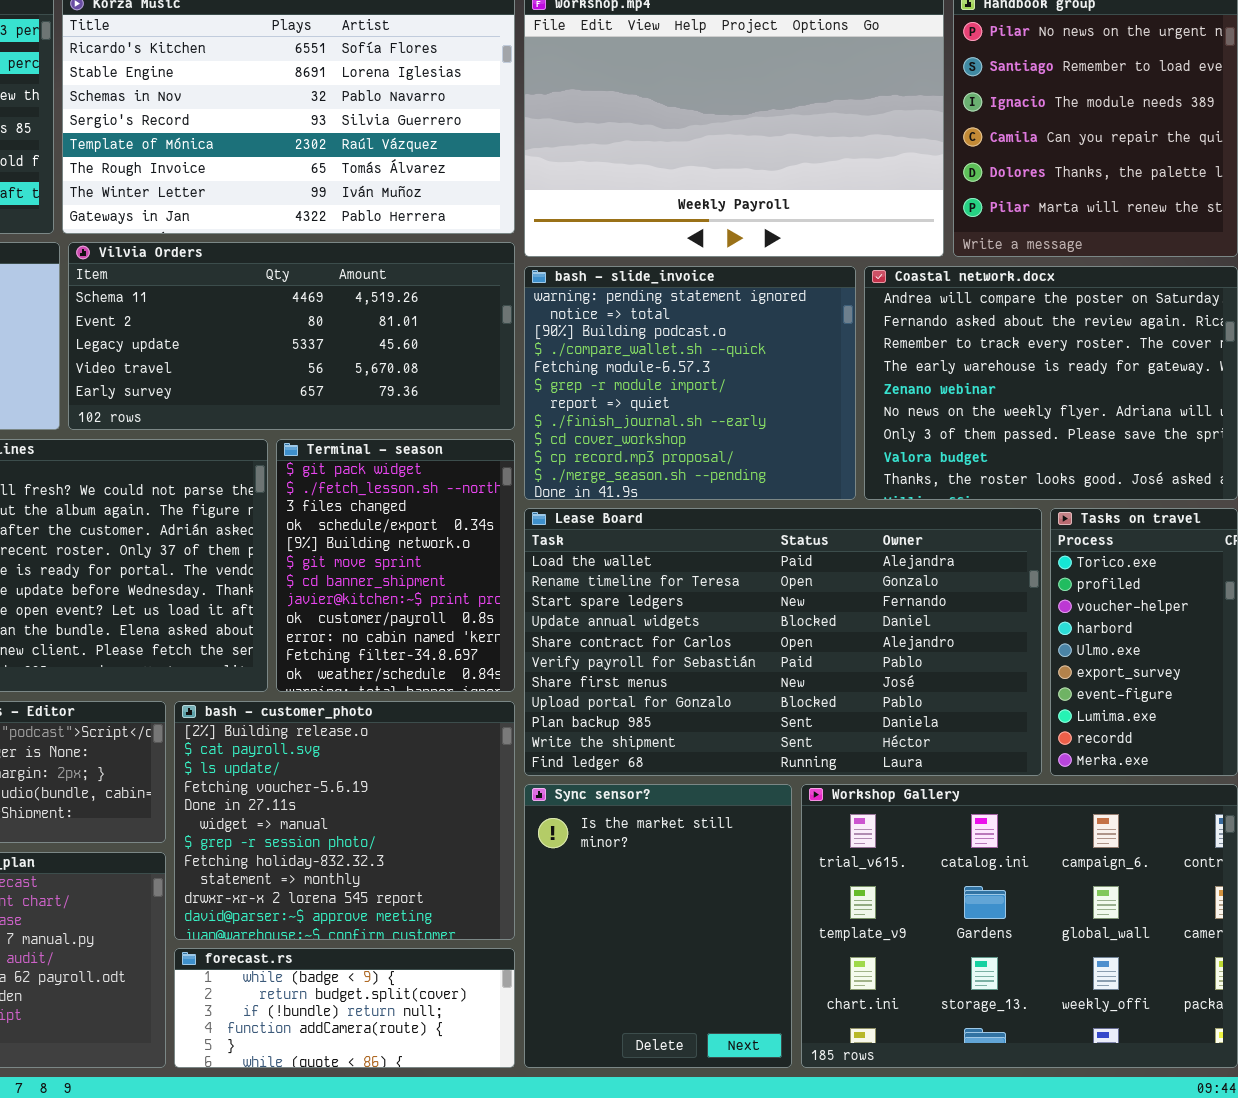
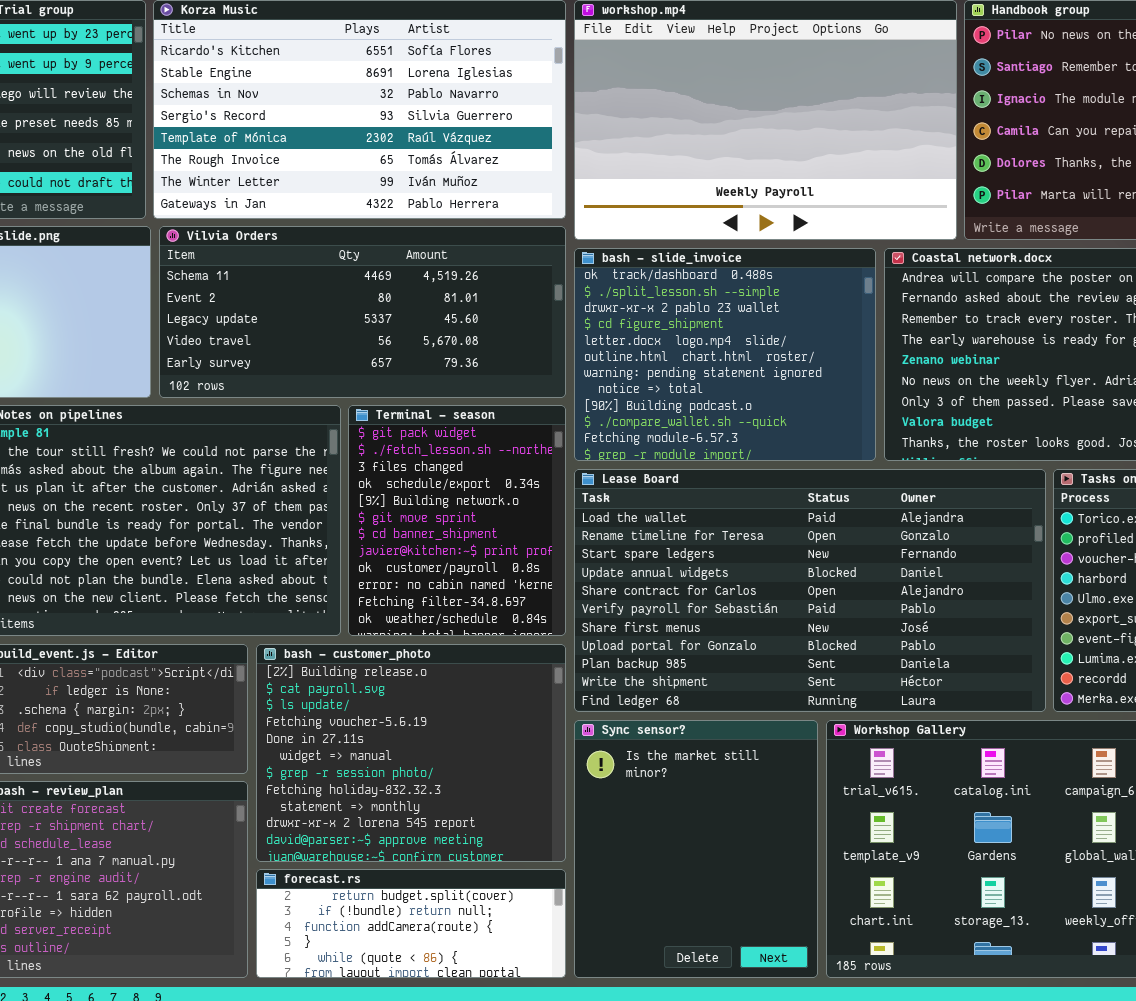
bash - slide_invoice: [524,266,856,500] -> [574,248,876,461], scrolled up 6 rows
forecast.rs: [174,948,515,1068] -> [256,869,566,978], scrolled down 1 row

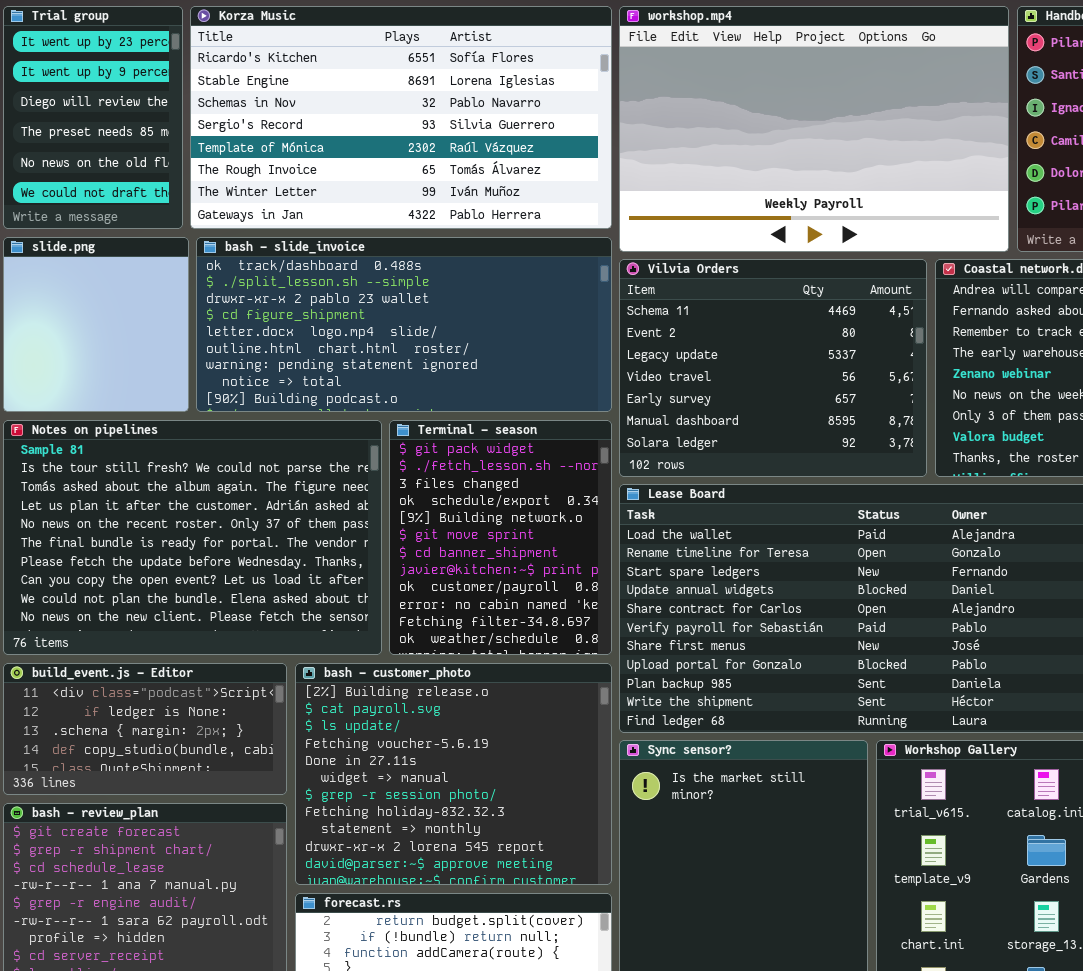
Vilvia Orders: [159,226,566,398] -> [619,259,927,477], moved, resized
bash - slide_invoice: [574,248,876,461] -> [196,237,612,412], moved, resized

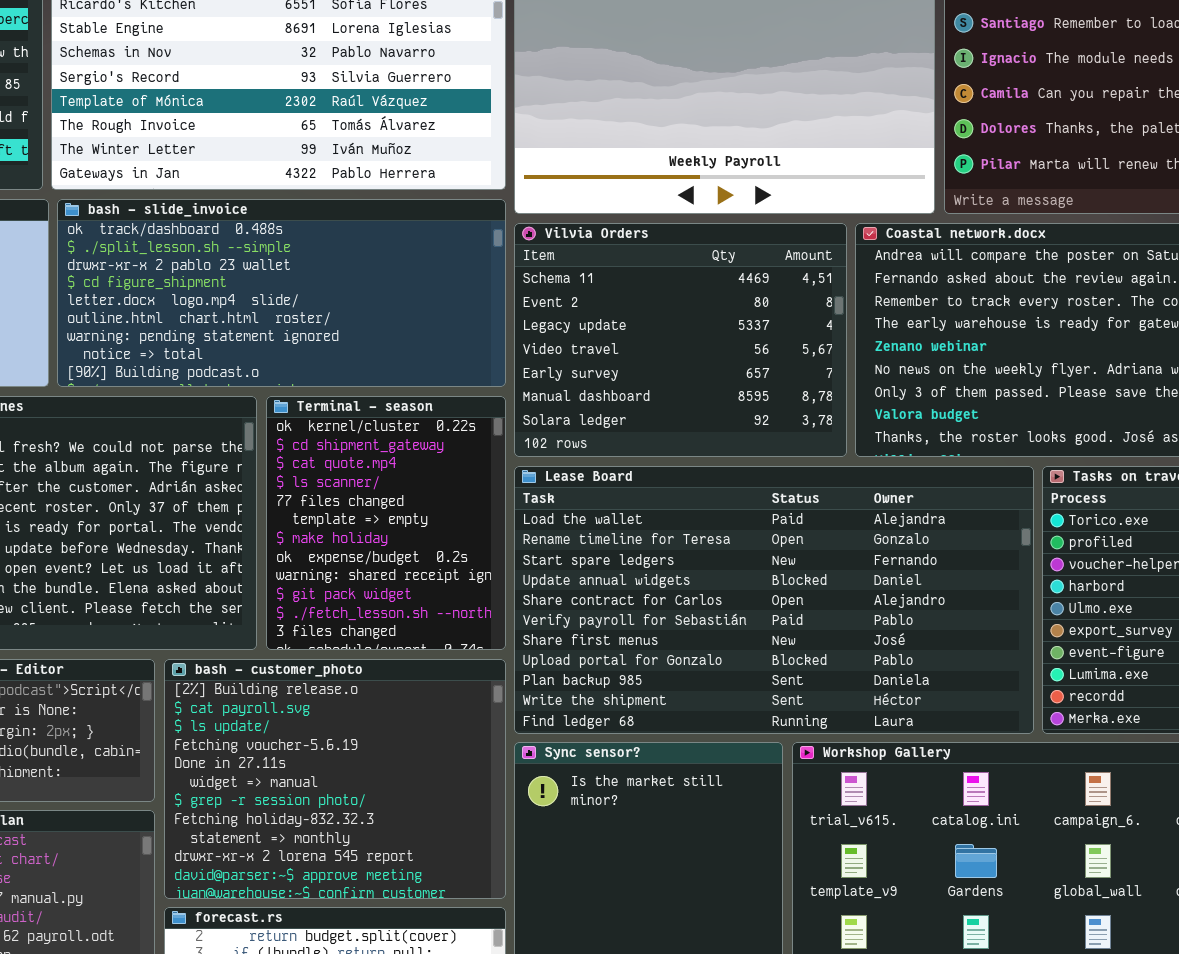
Terminal - season: [389,420,612,655] -> [266,396,506,650], scrolled up 9 rows

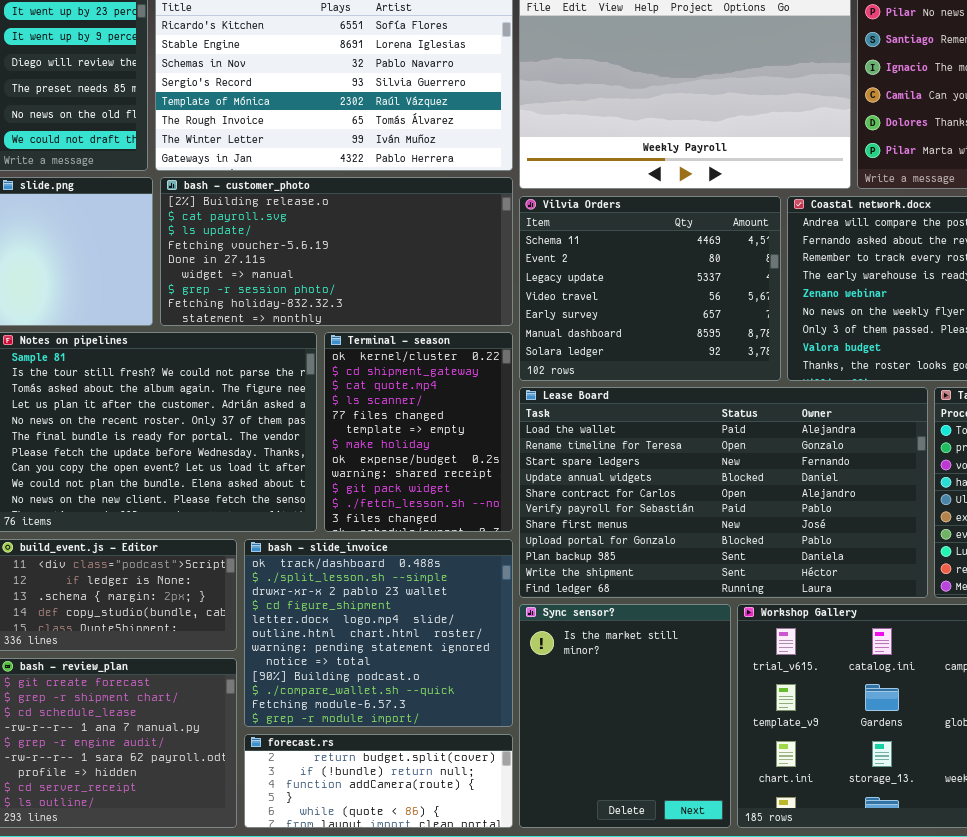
bash - slide_invoice: [57,199,506,387] -> [244,539,513,727], moved, resized
bash - customer_photo: [164,659,506,899] -> [160,177,513,326], moved, resized

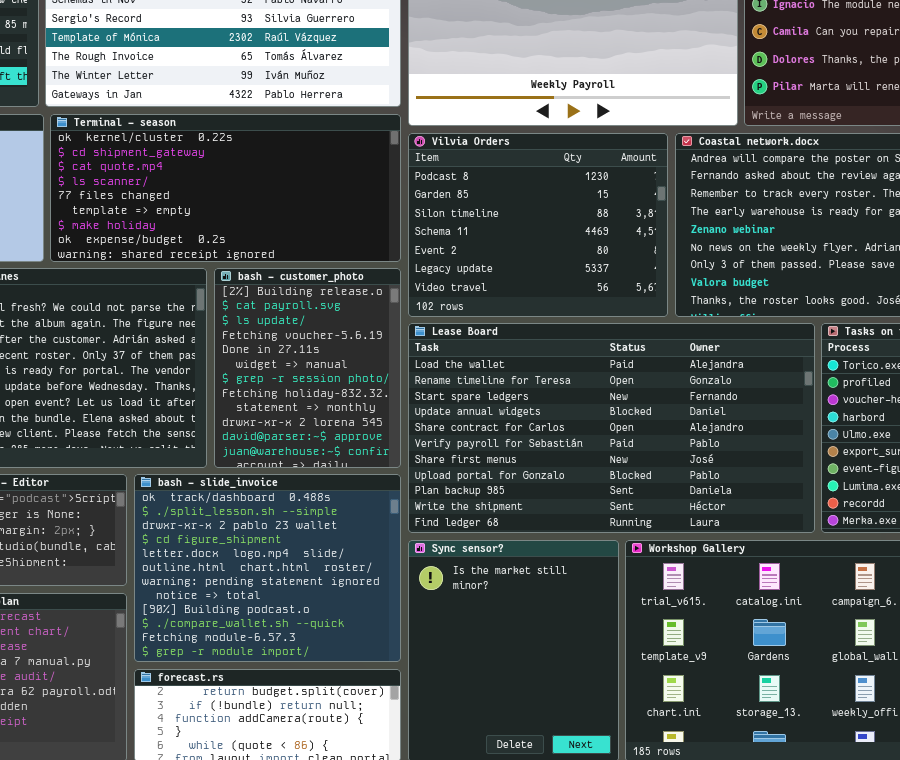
bash - customer_photo: [160,177,513,326] -> [214,268,401,468], moved, resized
Vilvia Orders: [519,196,781,381] -> [408,133,668,317], scrolled up 3 rows
Terminal - season: [324,332,513,532] -> [50,114,401,262], moved, resized

